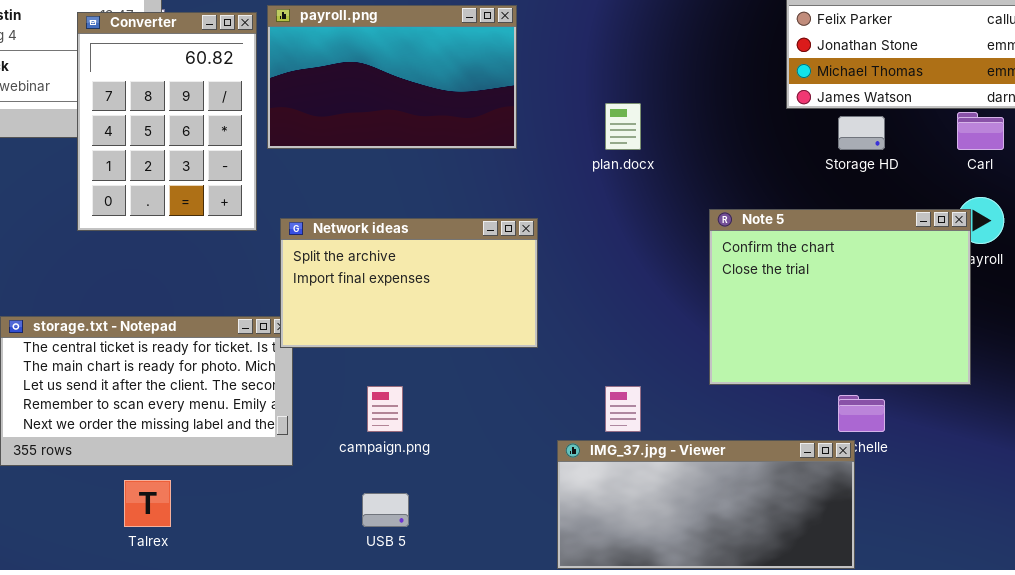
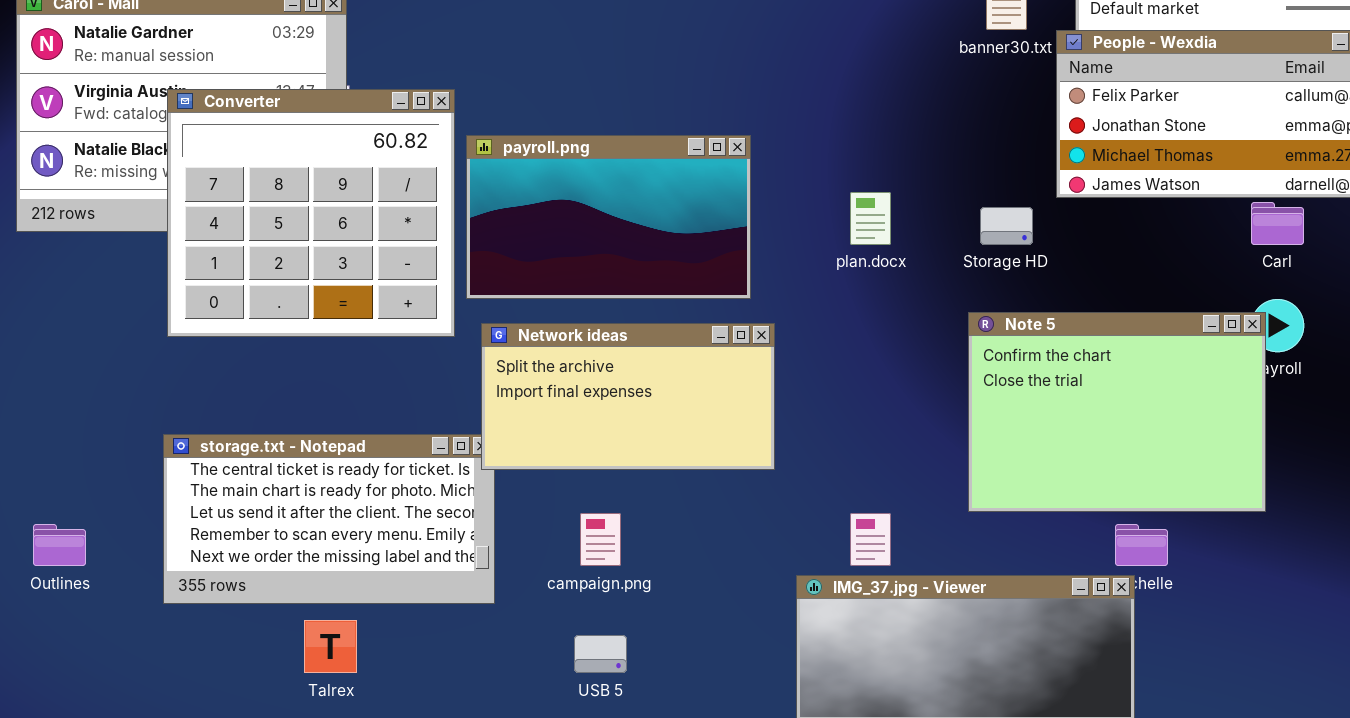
payroll.png: [267,5,517,149] -> [466,135,751,299], moved
Converter: [77,12,257,231] -> [167,89,455,337], resized
Storage HD: [838,116,885,150] -> [980,207,1033,245], moved

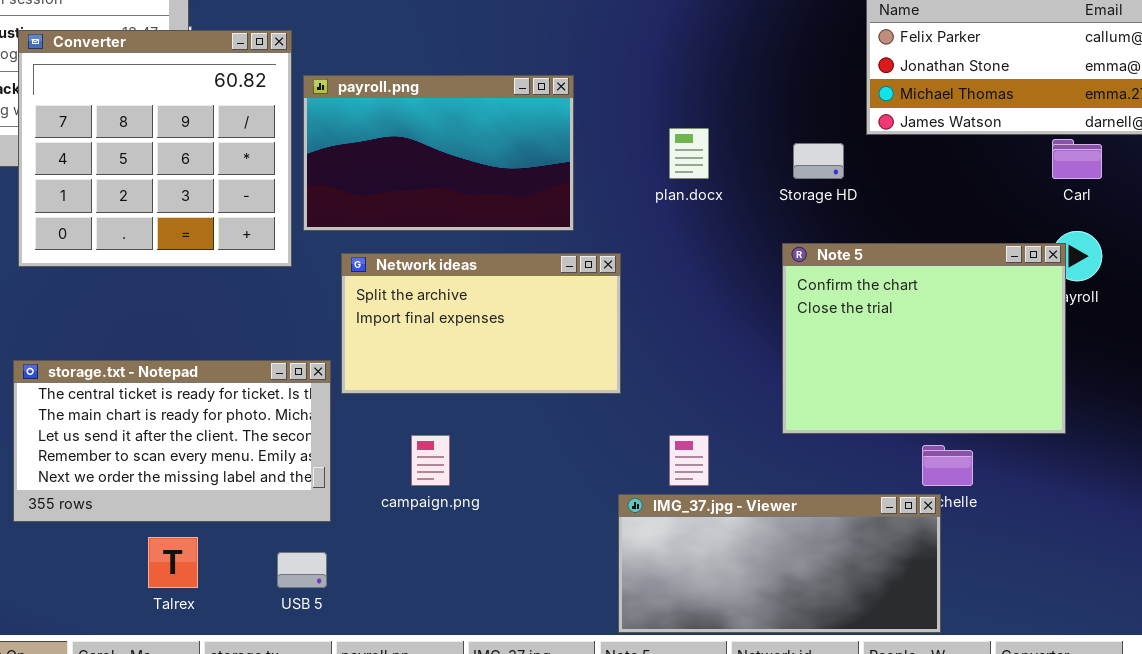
Network ideas: [481,323,775,470] -> [341,253,621,394], moved
USB 5: [574,635,627,673] -> [277,552,327,588], moved

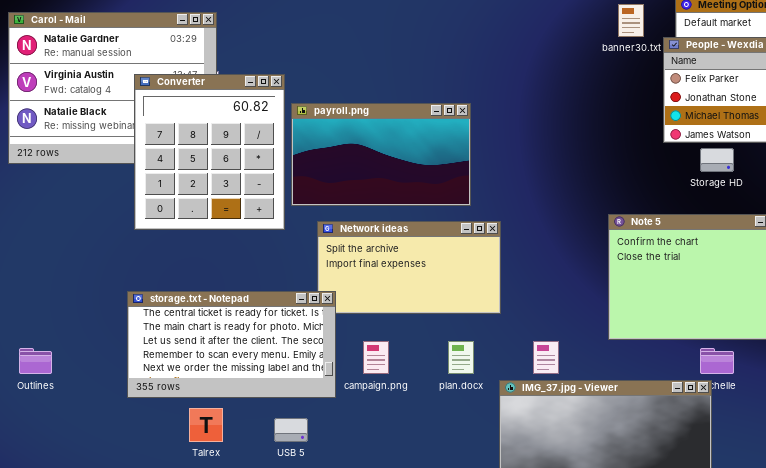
Converter: [18,30,292,267] -> [134,74,285,230], resized
plan.docx: [669,128,709,179] -> [448,341,474,374], moved
Storage HD: [793,143,844,179] -> [700,148,734,172], moved
storage.txt - Notepad: [13,360,331,522] -> [127,291,336,398], moved

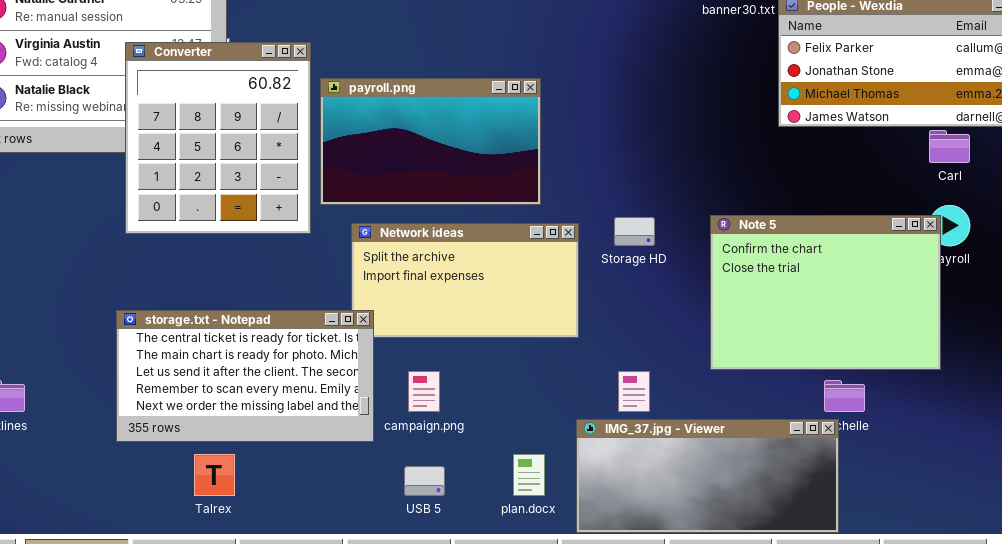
Storage HD: [700,148,734,172] -> [614,217,655,246], moved
plan.docx: [448,341,474,374] -> [513,454,545,496], moved
USB 5: [274,418,308,442] -> [404,466,445,496], moved

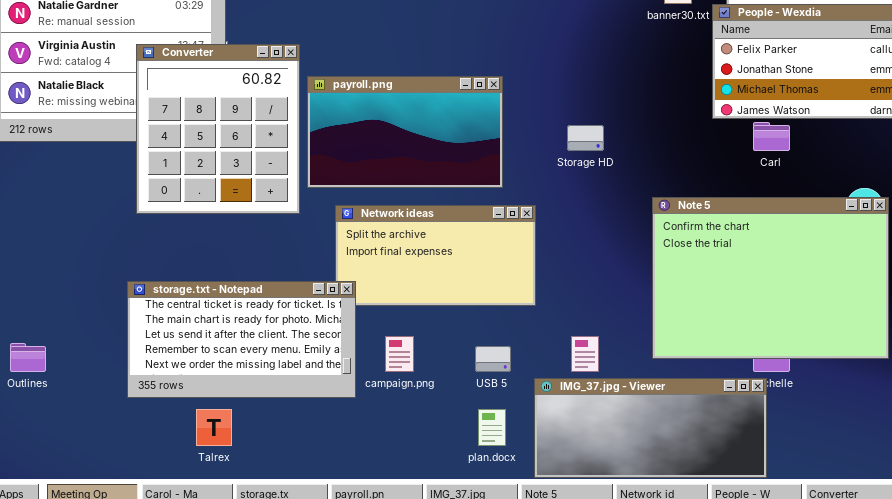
Carl: [929,130,970,163] -> [753,122,790,151], moved
Note 5: [710,215,941,370] -> [652,197,889,359], resized
Storage HD: [614,217,655,246] -> [567,125,604,151], moved
USB 5: [404,466,445,496] -> [475,346,511,372], moved

